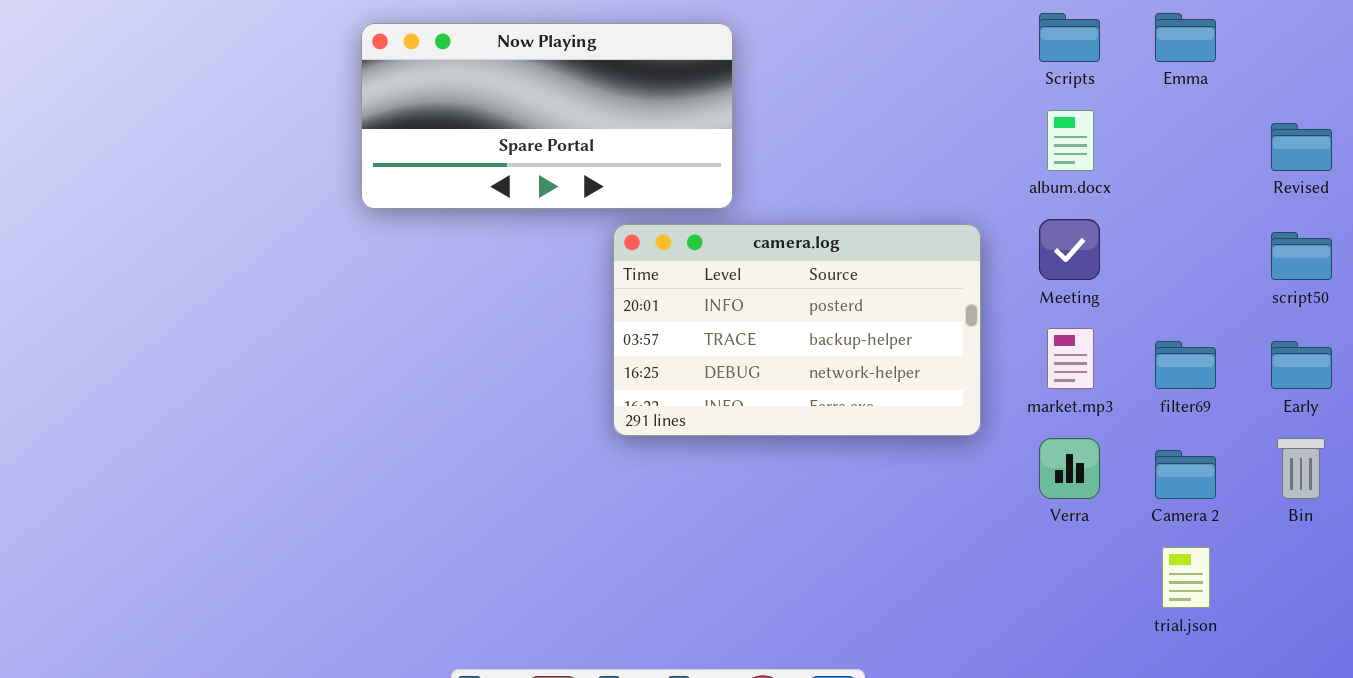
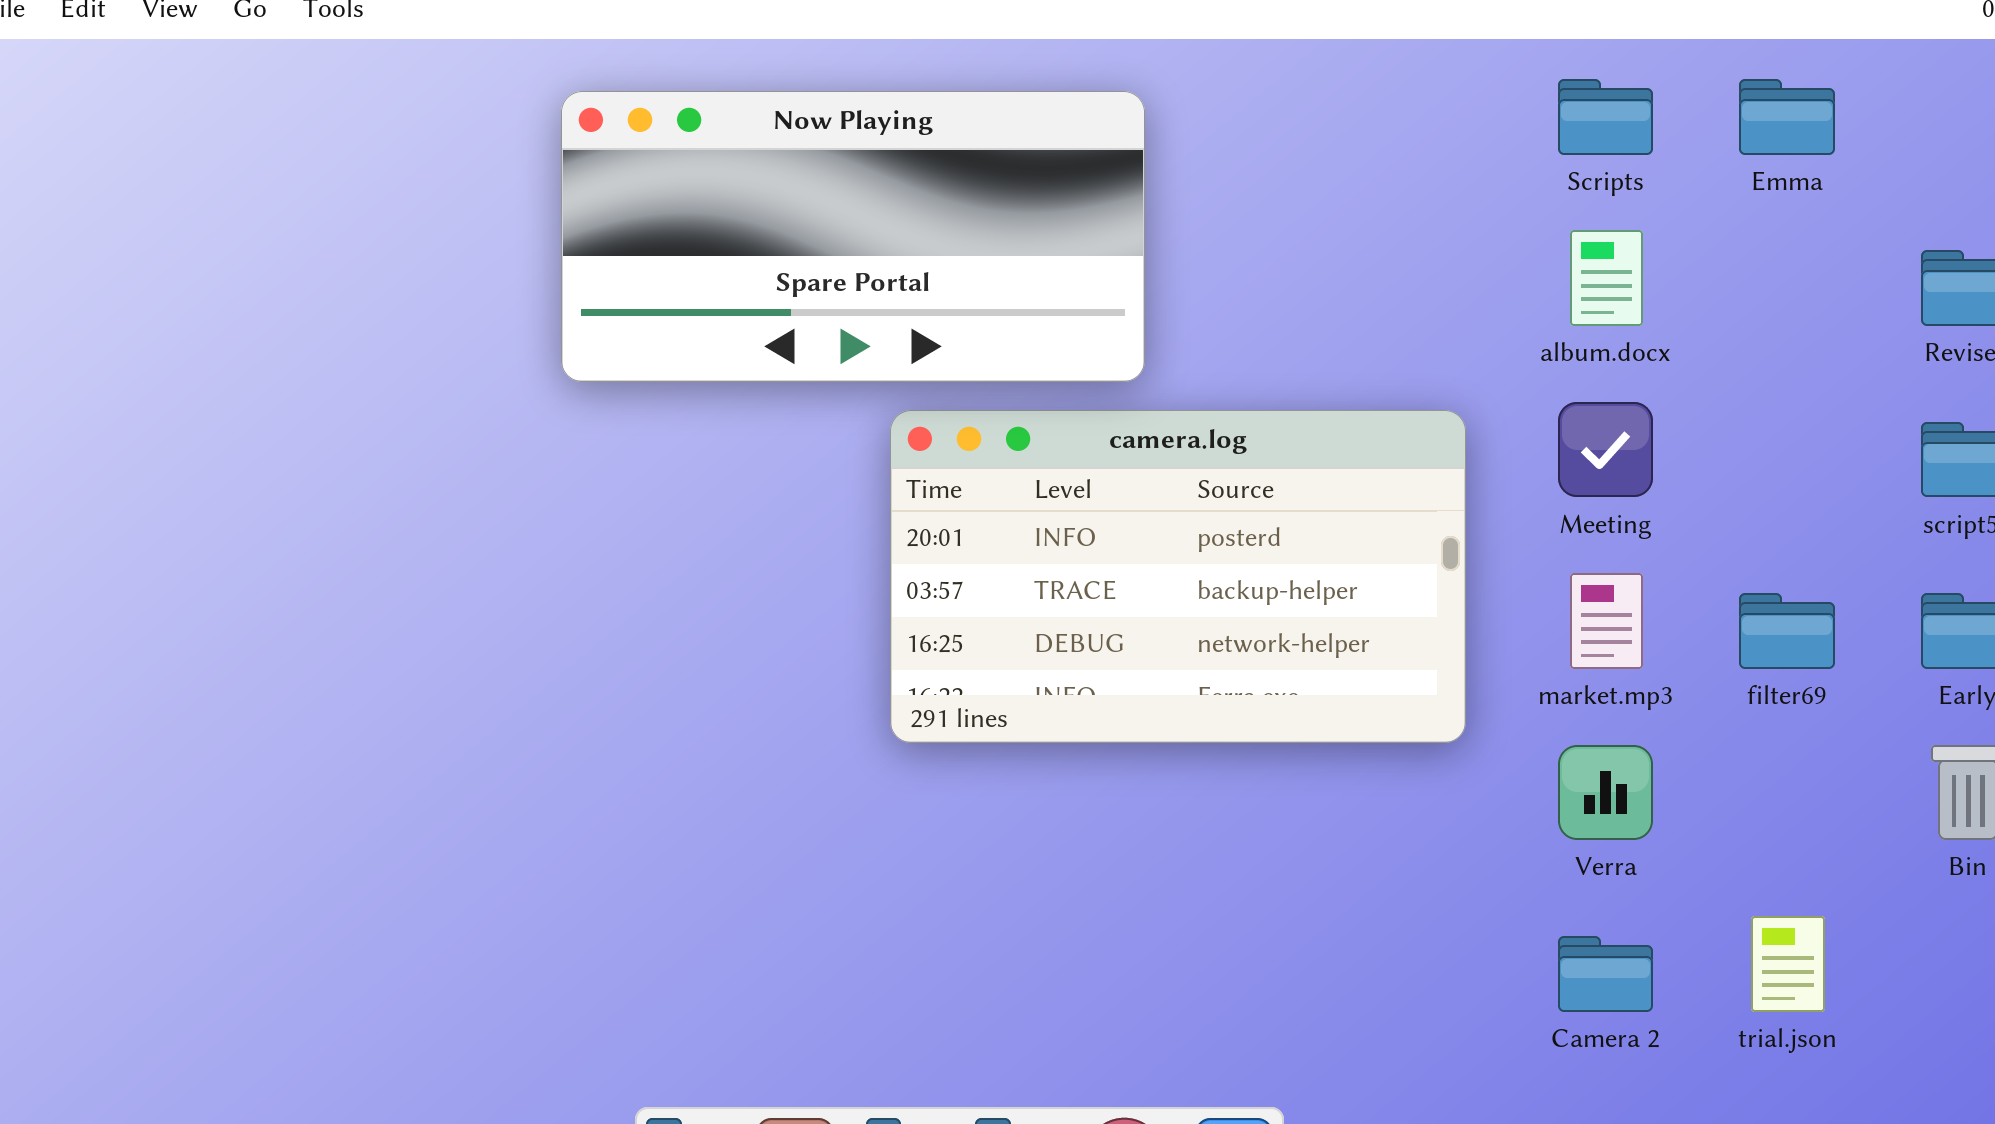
Now Playing: [361,23,733,209] -> [561,91,1145,382], moved
Camera 2: [1155,450,1216,499] -> [1558,936,1653,1012], moved

